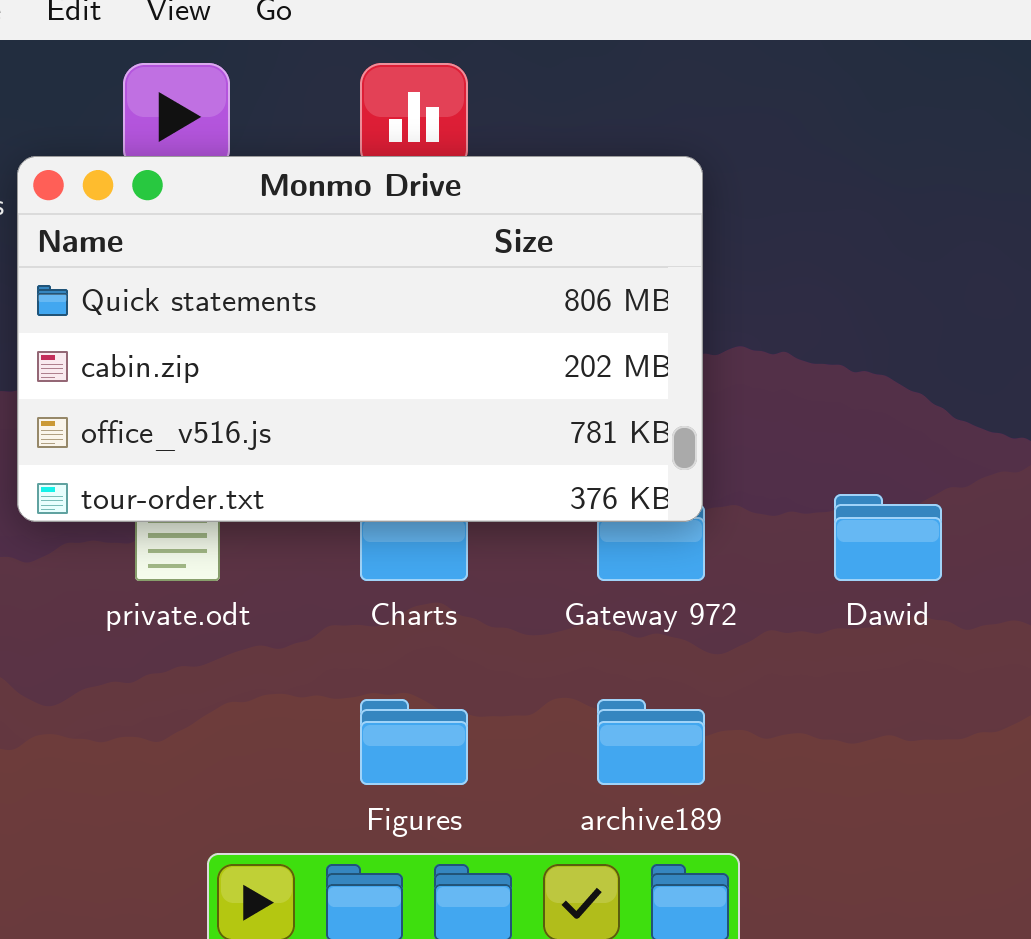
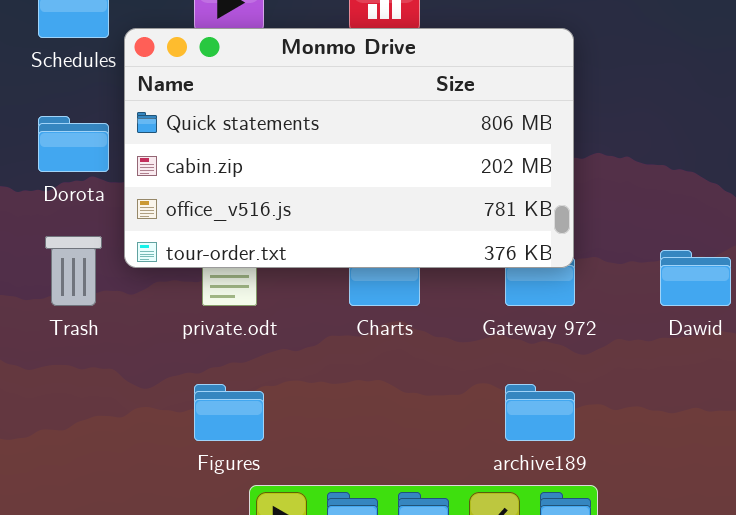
Figures: [360,699,468,785] -> [194,384,264,441], moved

